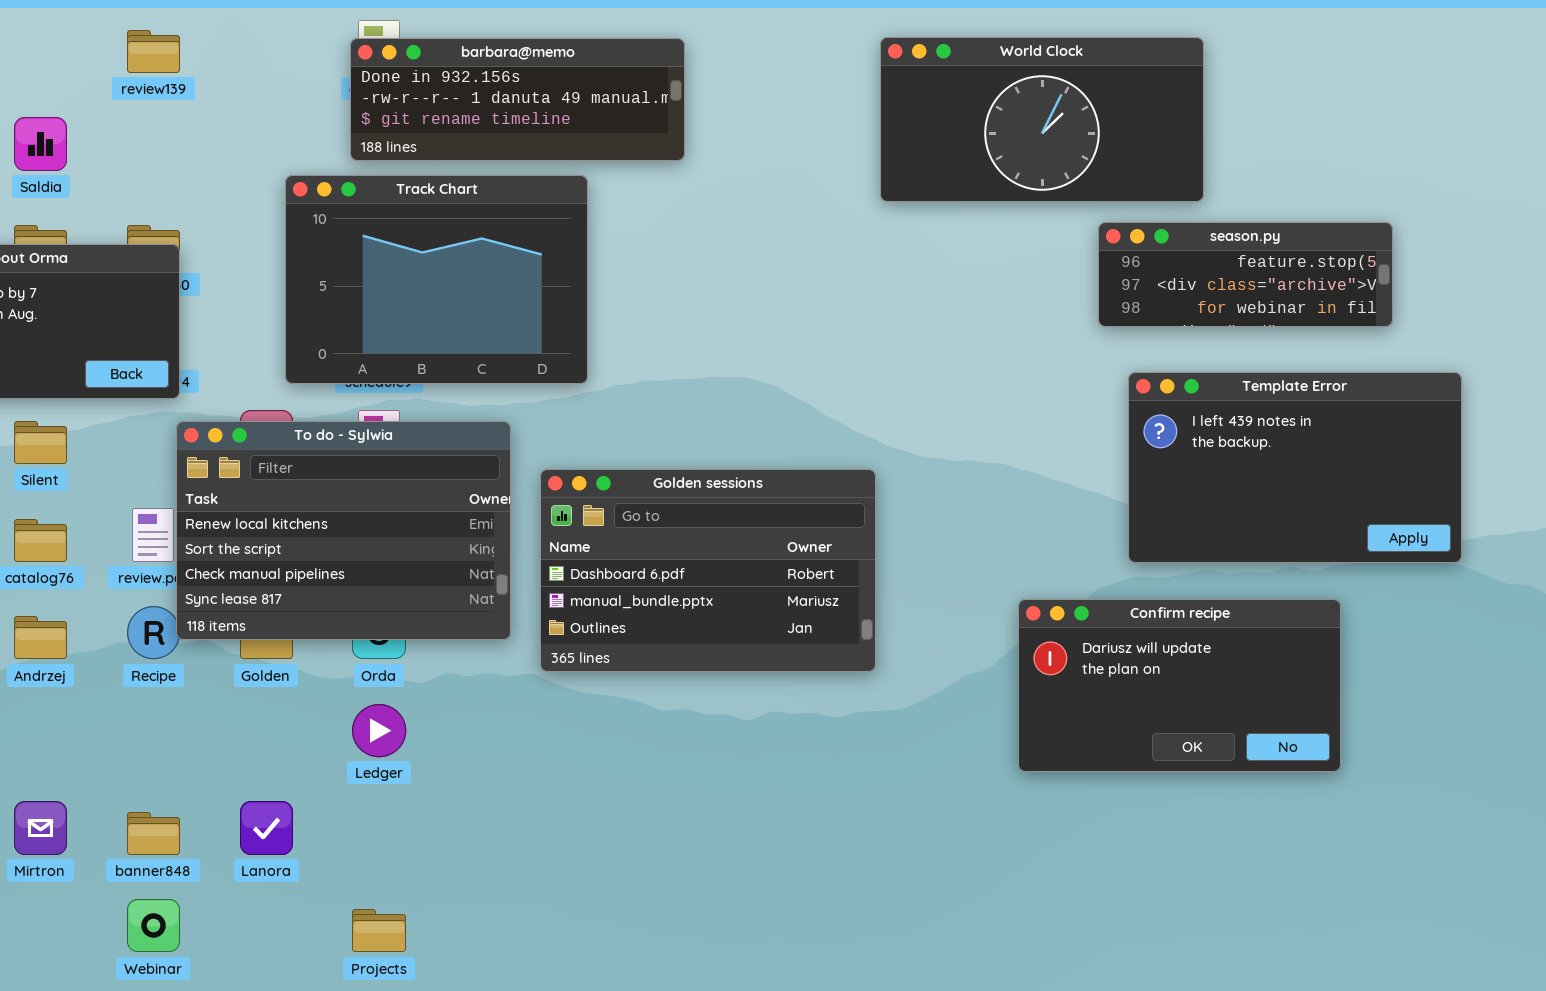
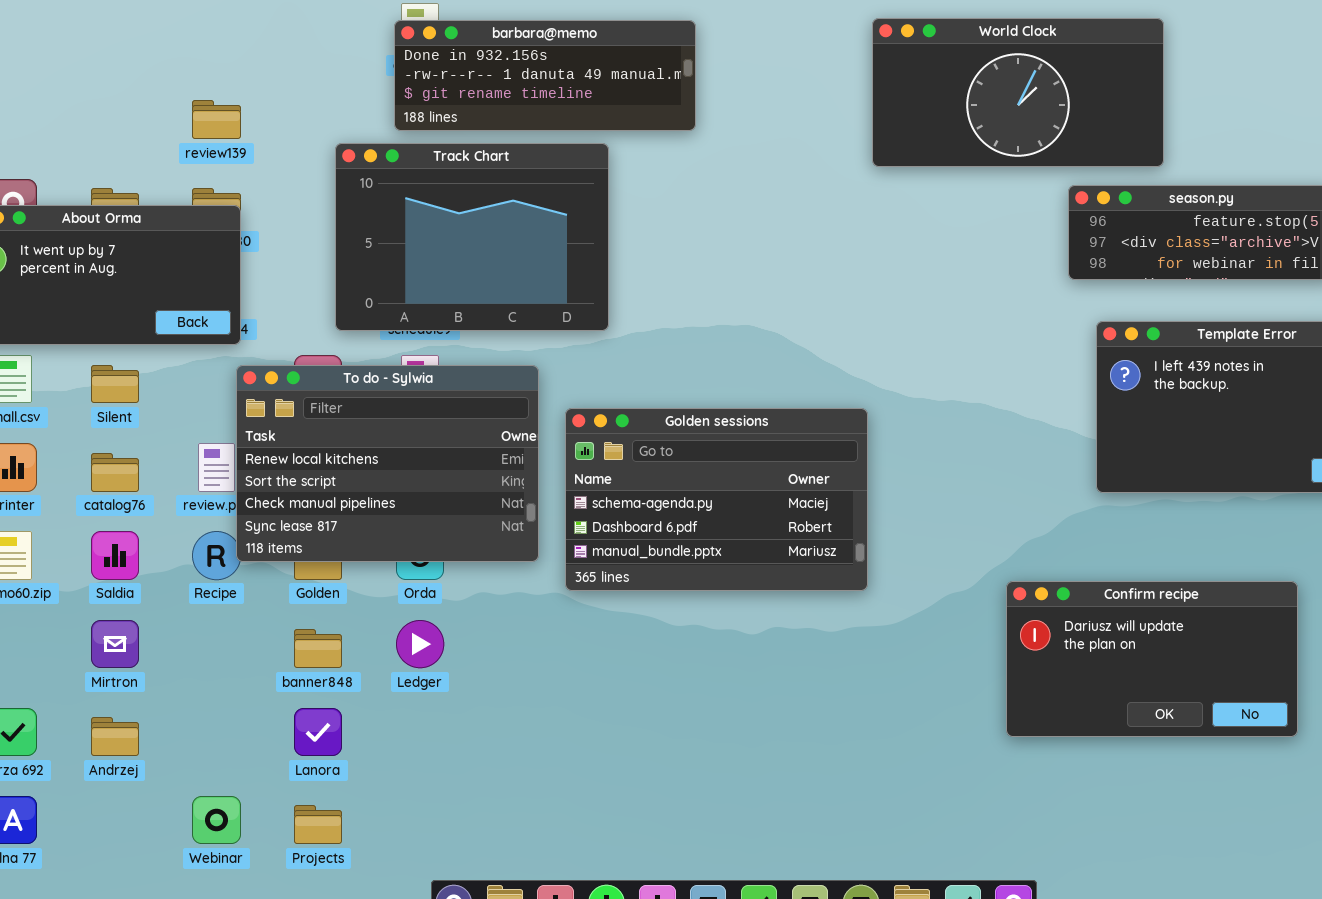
review139: [127,30,180,73] -> [192,100,241,139], moved
Saldia: [14,117,67,171] -> [91,531,139,580], moved
Golden sessions: [540,469,876,672] -> [565,408,868,591], scrolled up 1 row
Confirm recipe: [1018,599,1341,772] -> [1006,581,1298,737], moved
Andrzej: [14,616,67,659] -> [91,717,139,756], moved
Mirtron: [14,801,67,855] -> [91,620,139,668], moved
banner848: [127,812,180,855] -> [294,629,342,668], moved
Projects: [352,909,406,952] -> [294,805,342,844], moved

